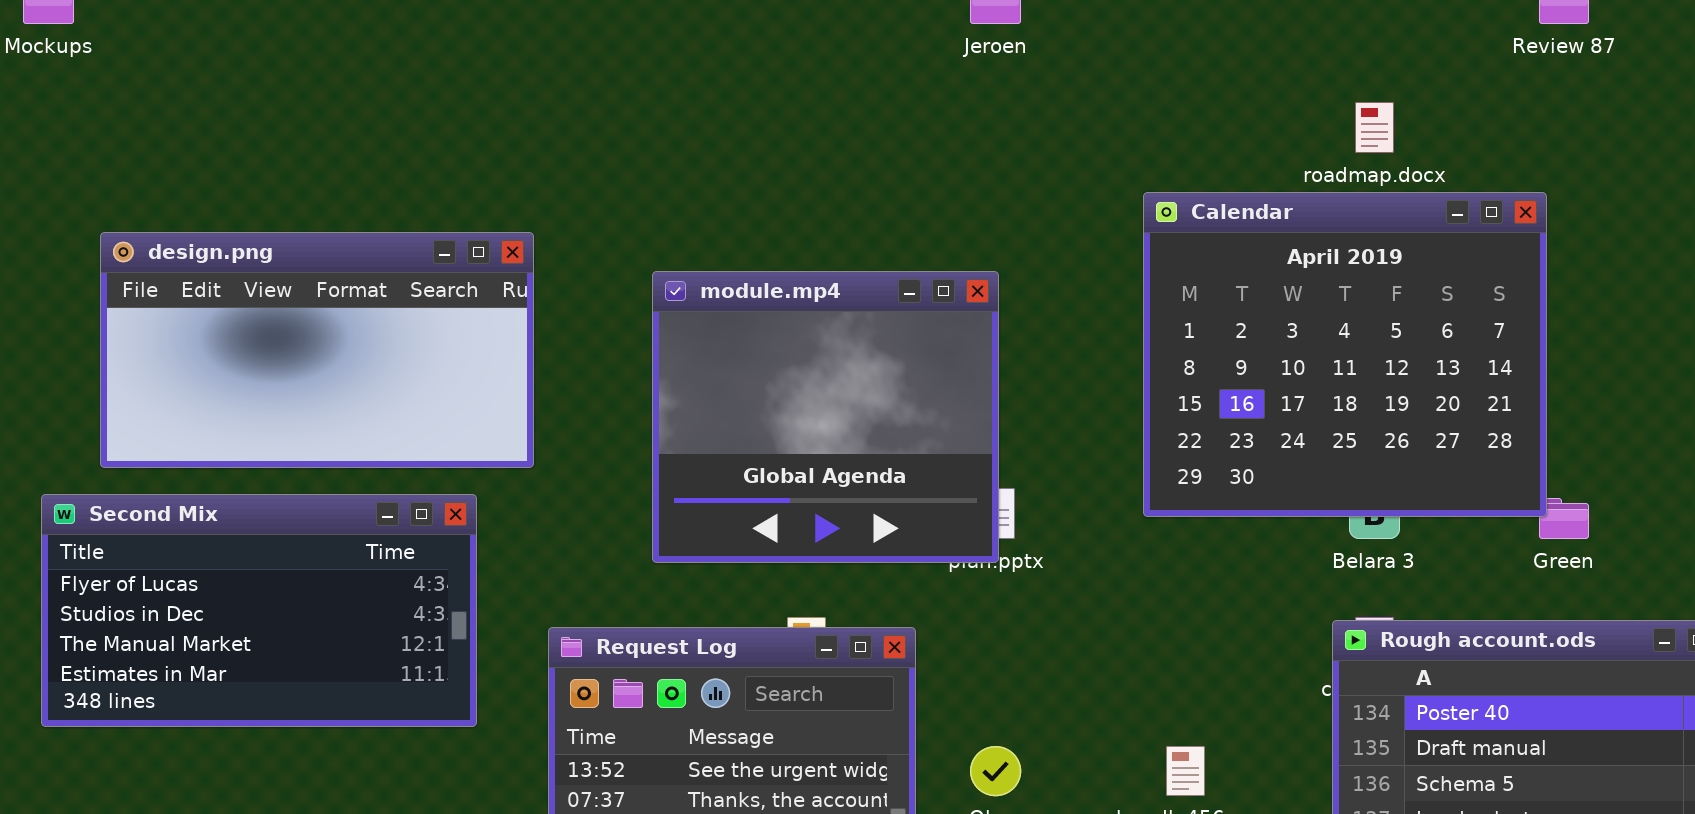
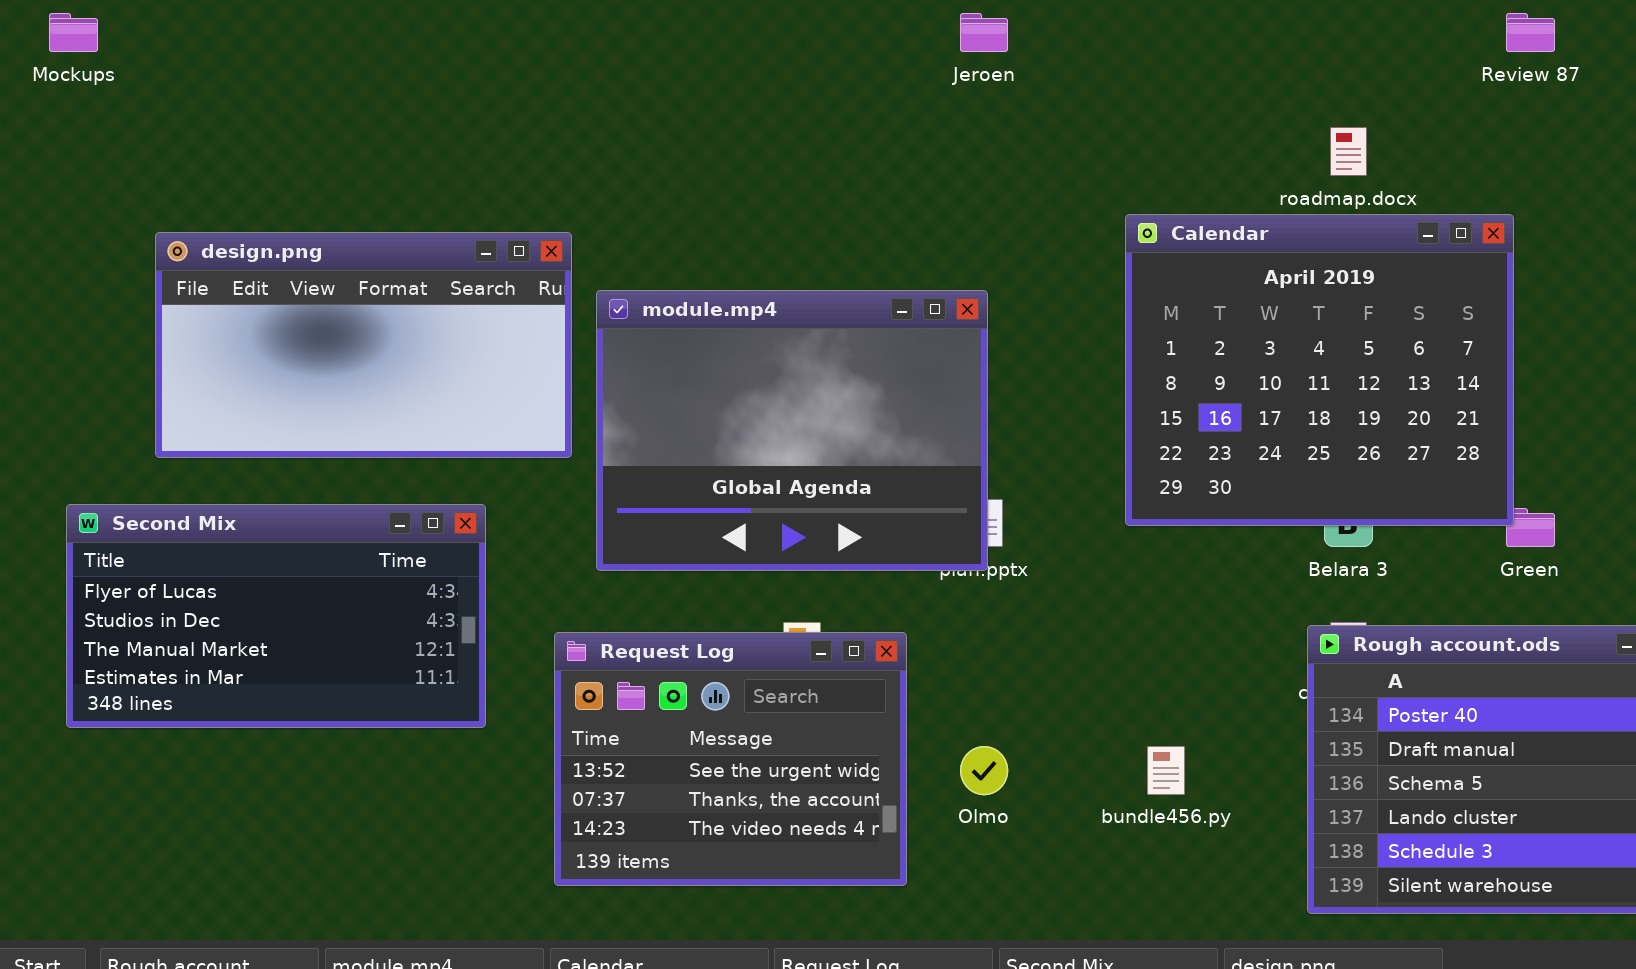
design.png: [100,232,534,468] -> [155,232,572,458], moved
module.mp4: [652,271,999,563] -> [596,290,988,571], resized

